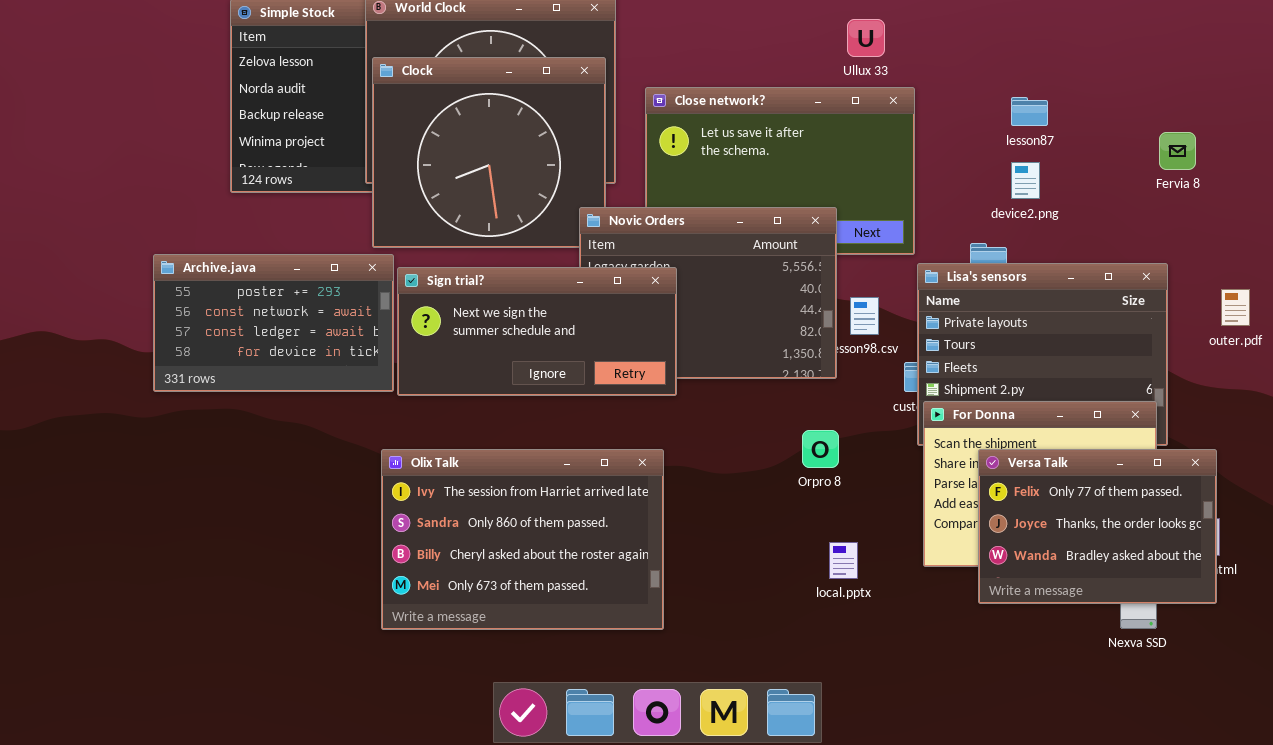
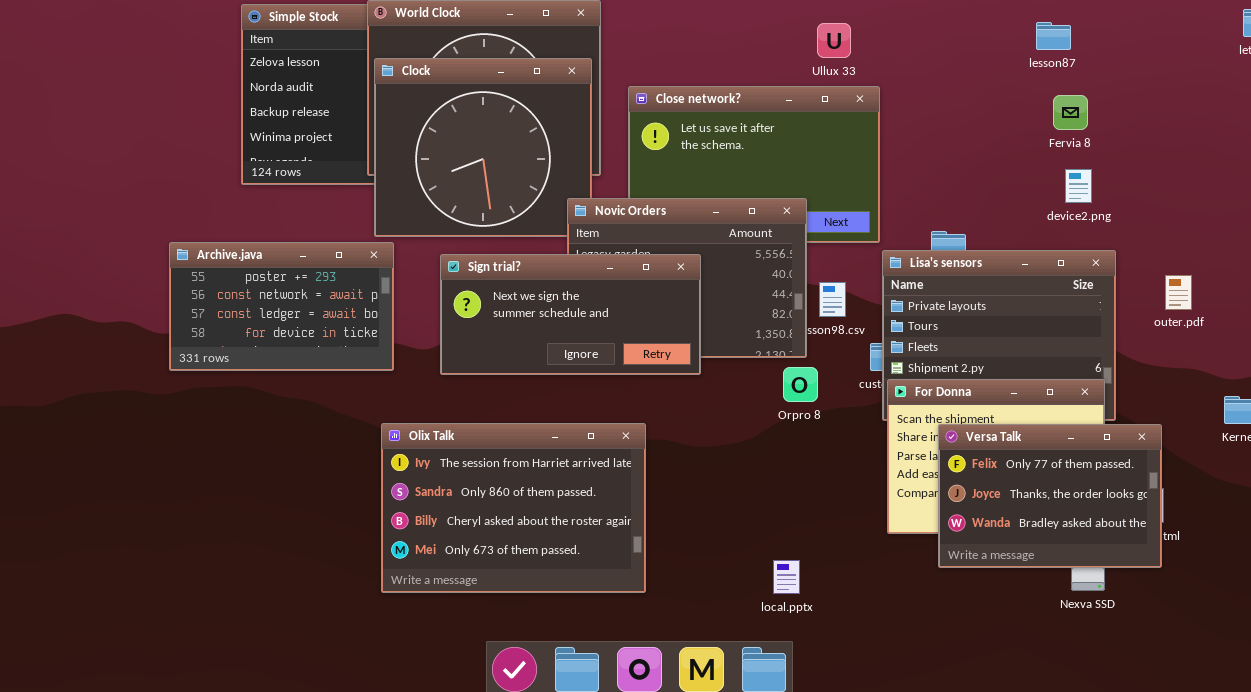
lesson87: [1011,97,1048,126] -> [1036,22,1071,50], moved
Fervia 8: [1159,132,1196,170] -> [1053,95,1088,130], moved
device2.png: [1011,162,1040,199] -> [1065,169,1092,203], moved
Sign trial?: [397,267,677,396] -> [440,254,701,375], moved
Orpro 8: [802,430,839,468] -> [783,367,818,402], moved
local.pptx: [829,542,858,579] -> [773,560,800,594], moved

